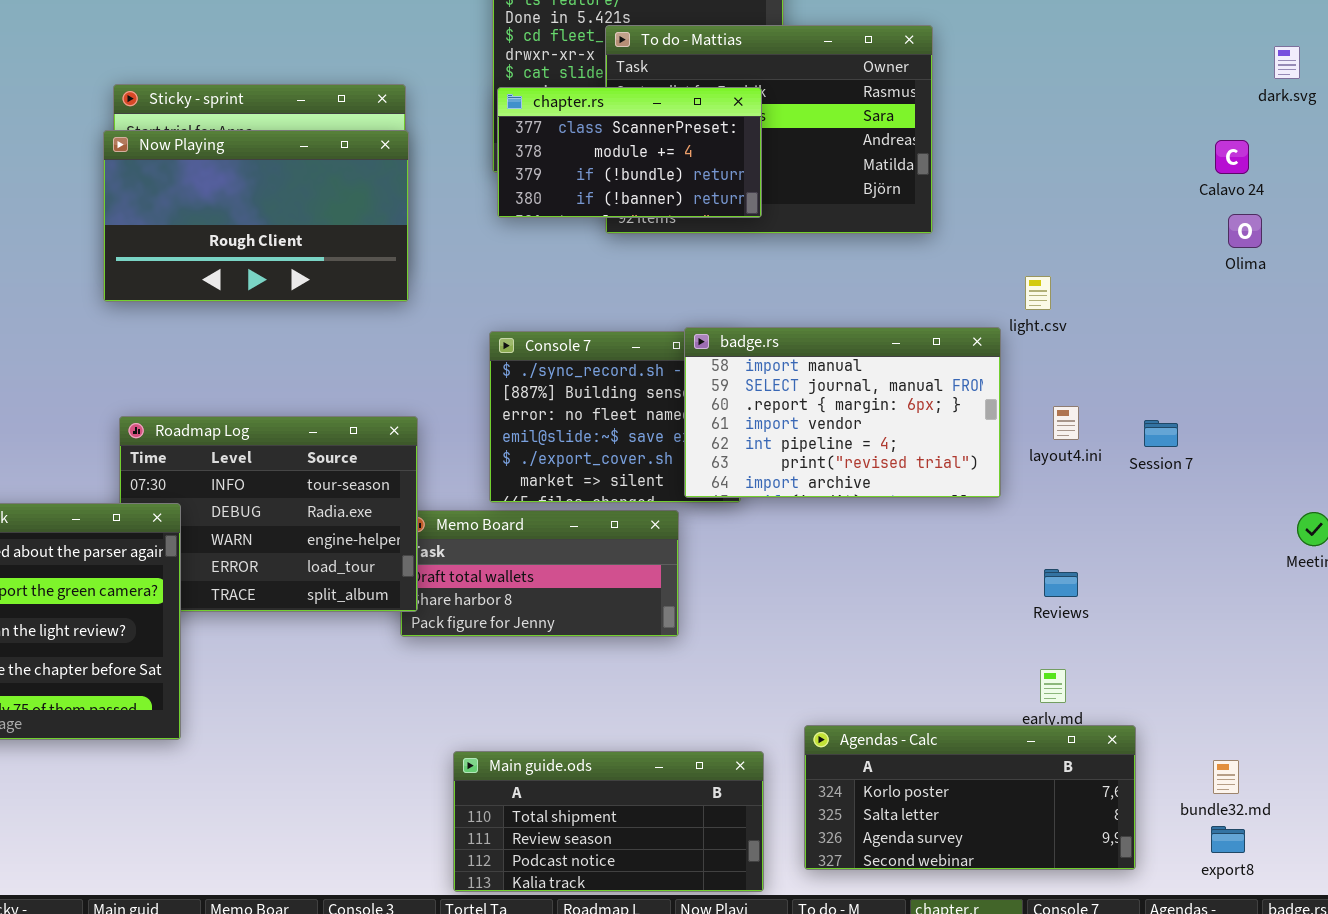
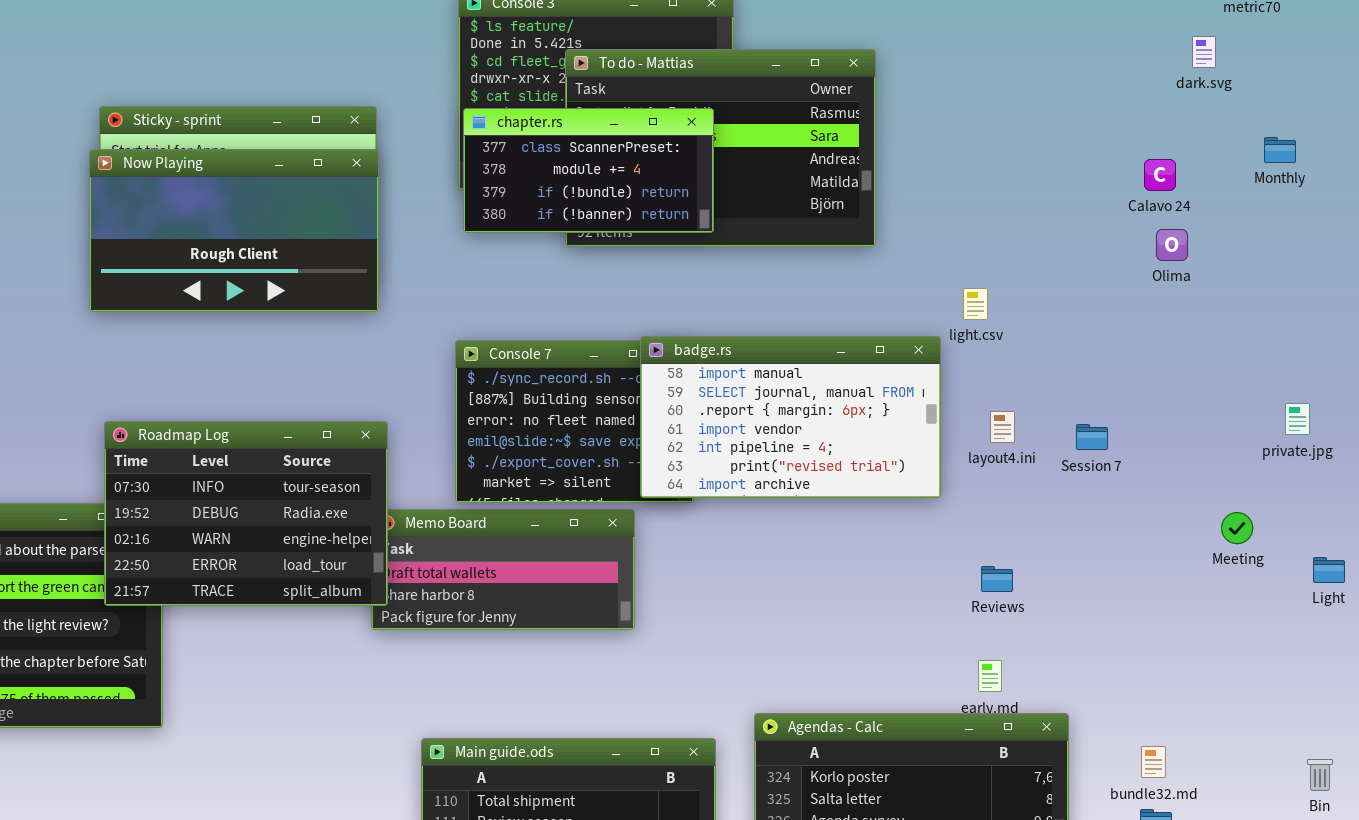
dark.svg: [1274,46,1300,79] -> [1192,36,1216,68], moved
Roadmap Log: [119,416,418,612] -> [104,421,388,606], raised

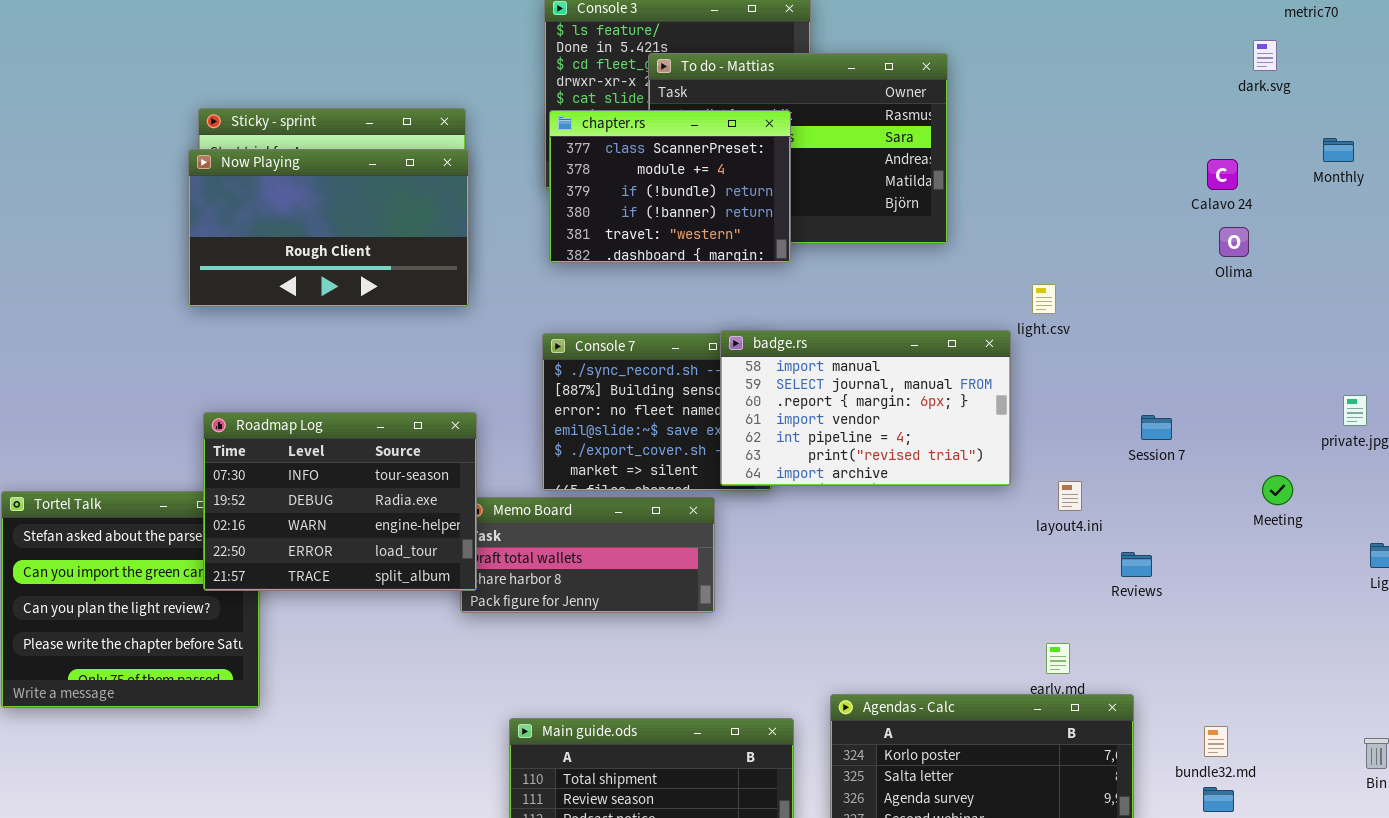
chapter.rs: [463,108,714,233] -> [549,110,791,263], resized
layout4.ini: [990,411,1015,443] -> [1058,481,1082,511], moved
Meeting: [1221,512,1253,544] -> [1262,475,1293,505], moved
Reviews: [981,566,1013,592] -> [1121,552,1152,577], moved

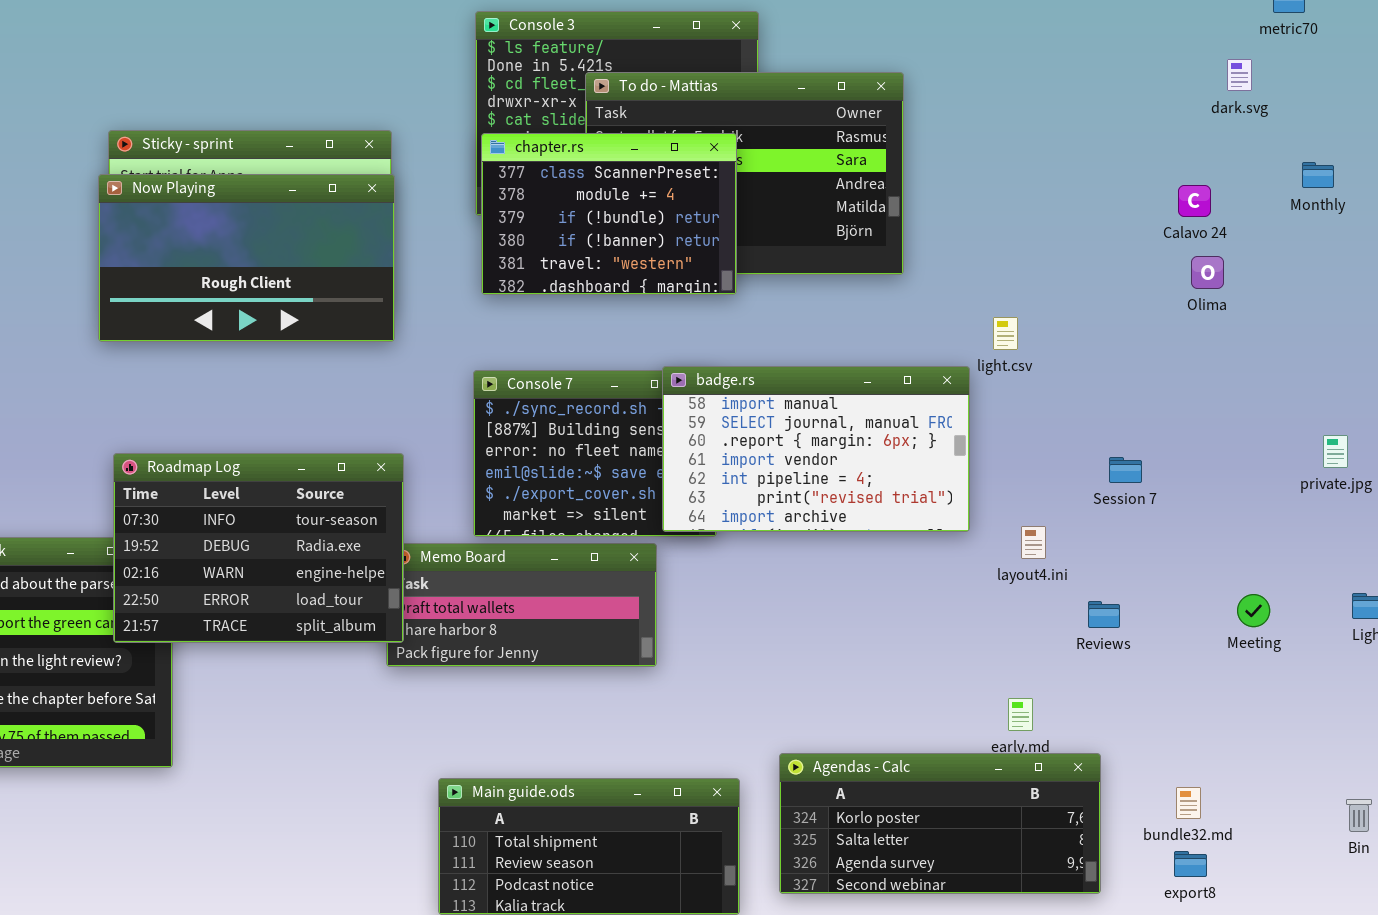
Meeting: [1262,475,1293,505] -> [1237,594,1270,627], moved

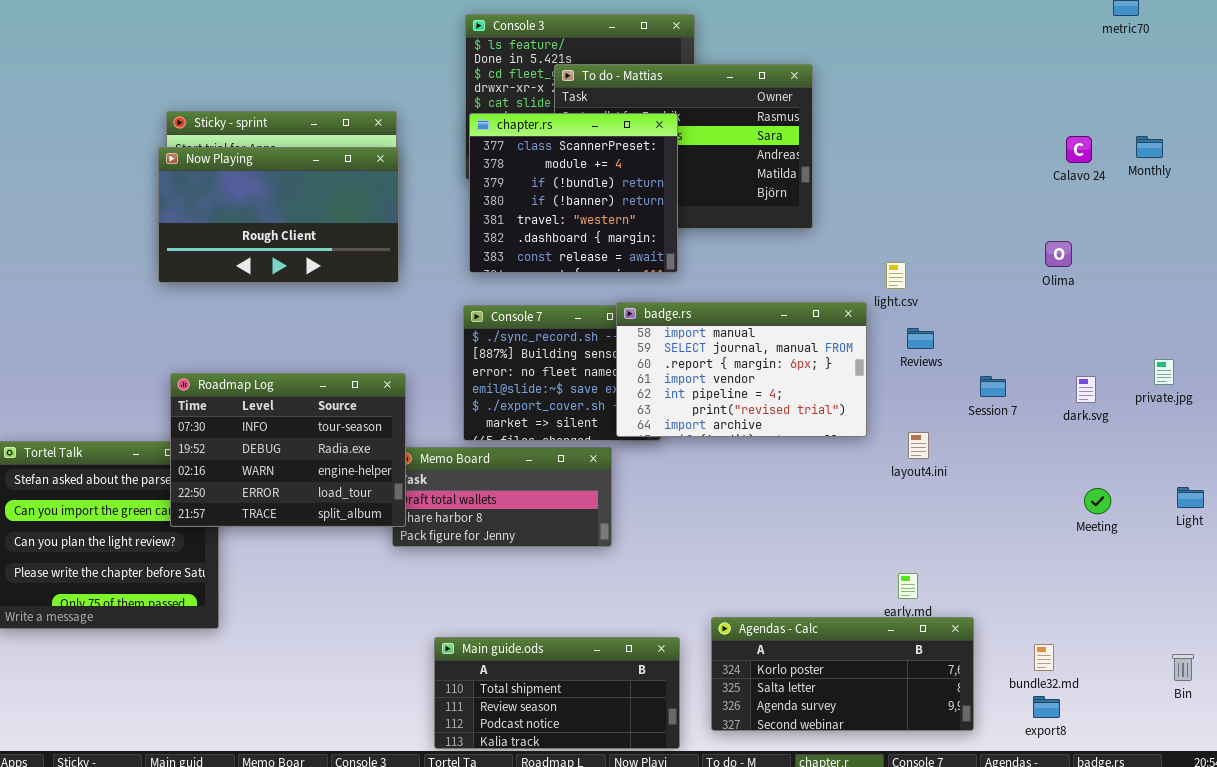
dark.svg: [1227,59,1252,91] -> [1076,376,1096,403], moved
chapter.rs: [481,133,737,295] -> [469,113,678,273], resized
Calavo 24: [1178,185,1211,217] -> [1066,136,1092,163], moved
Olima: [1191,256,1224,289] -> [1045,241,1072,267], moved
Reviews: [1088,601,1120,628] -> [907,328,934,349], moved

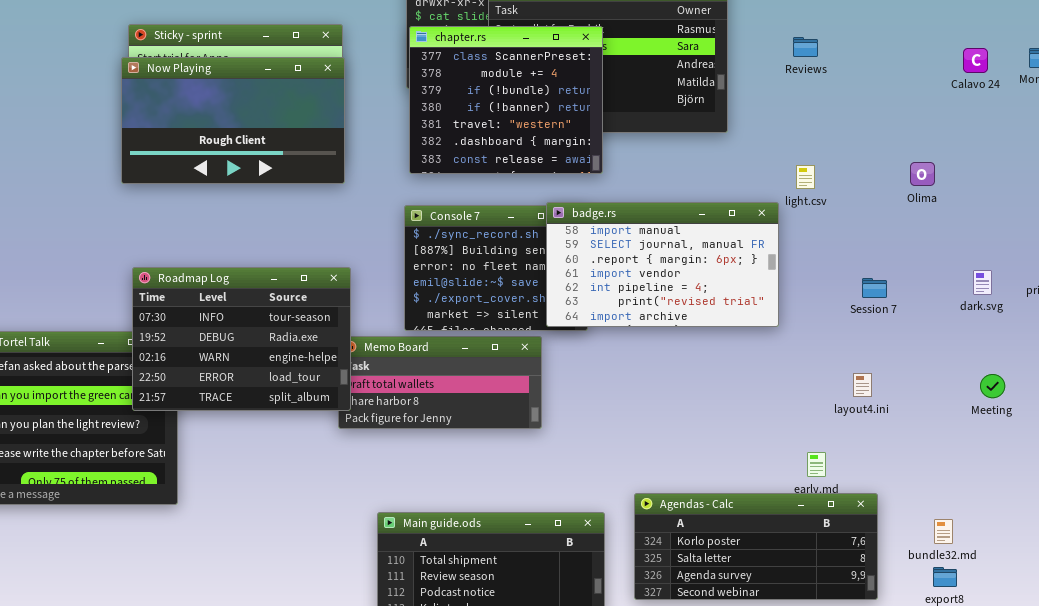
Olima: [1045,241,1072,267] -> [910,162,935,186], moved
Reviews: [907,328,934,349] -> [793,37,818,57], moved
Session 7: [980,376,1006,397] -> [862,278,887,298], moved
layout4.ini: [908,432,929,459] -> [853,373,872,397], moved

